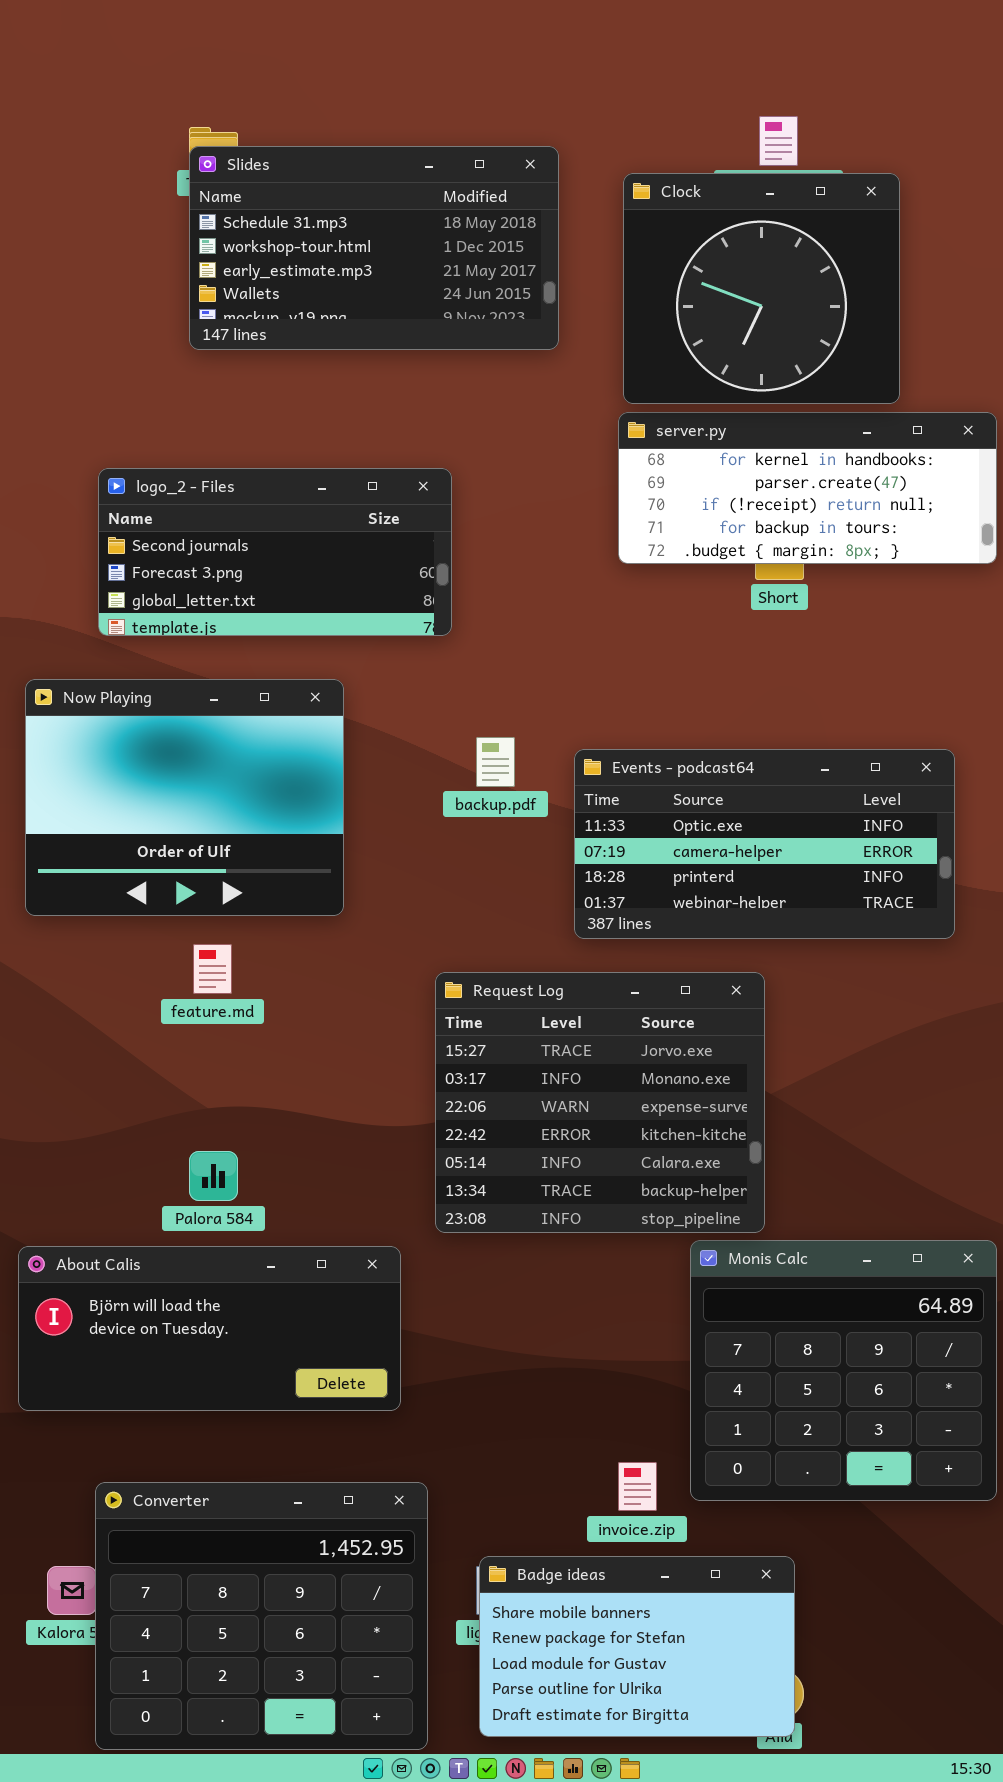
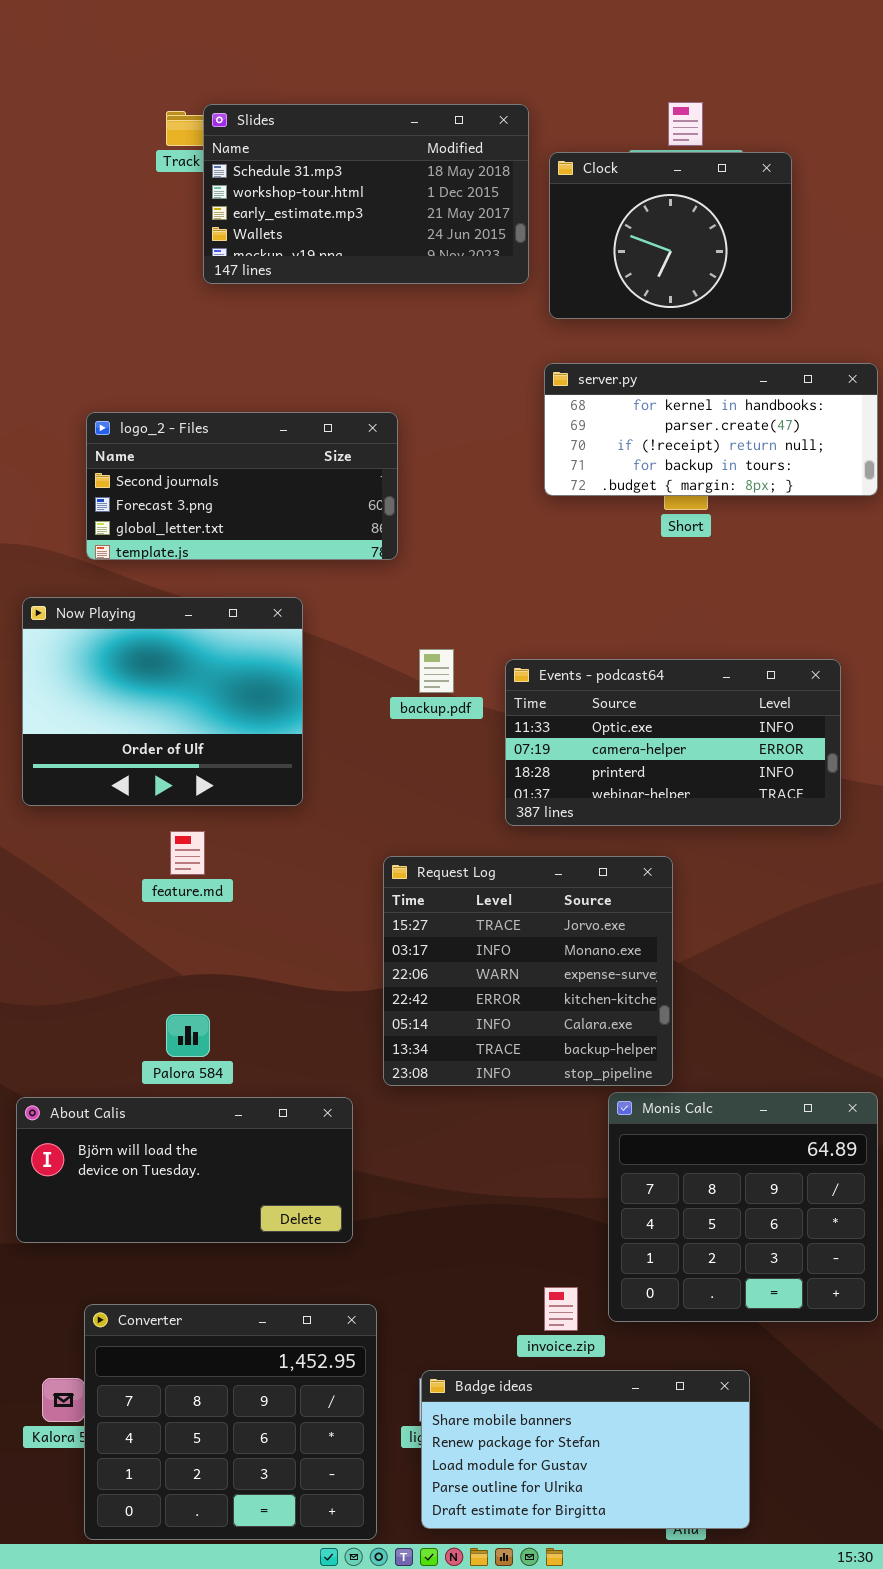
Slides: [189,146,559,350] -> [203,104,529,284], moved
Clock: [623,173,900,404] -> [549,152,792,319], resized
Badge ideas: [479,1556,795,1737] -> [421,1370,750,1529], resized

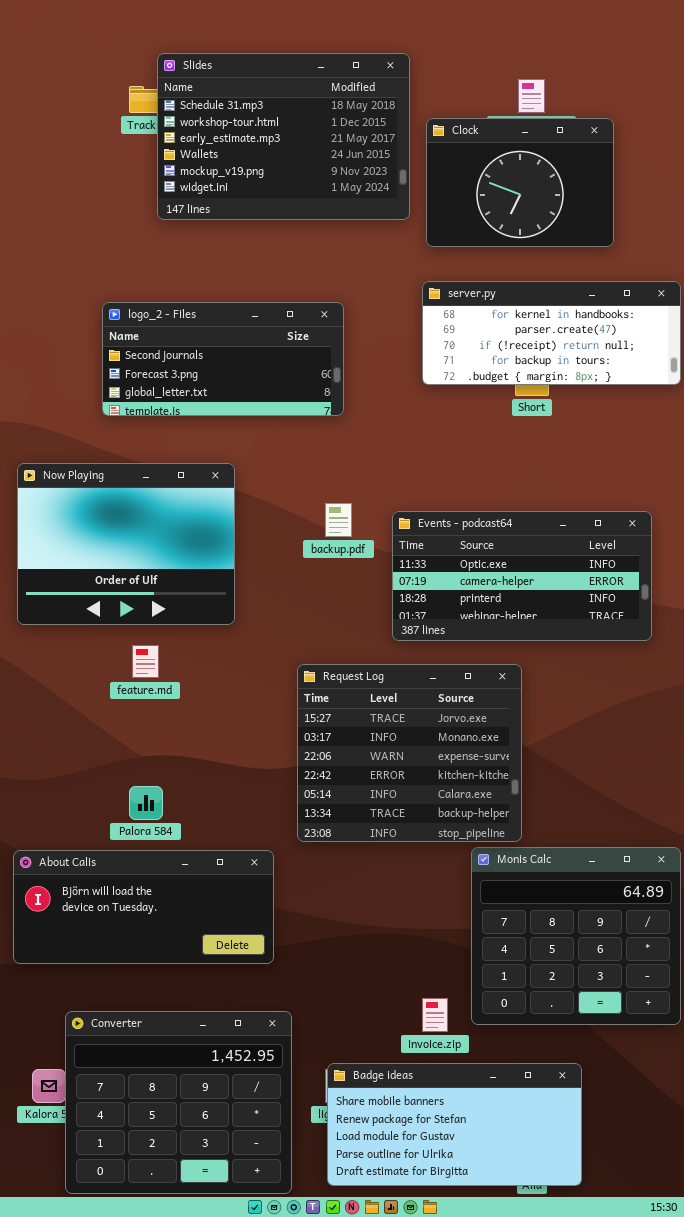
Slides: [203,104,529,284] -> [157,53,410,220], resized
logo_2 - Files: [86,412,398,560] -> [102,302,344,416], moved

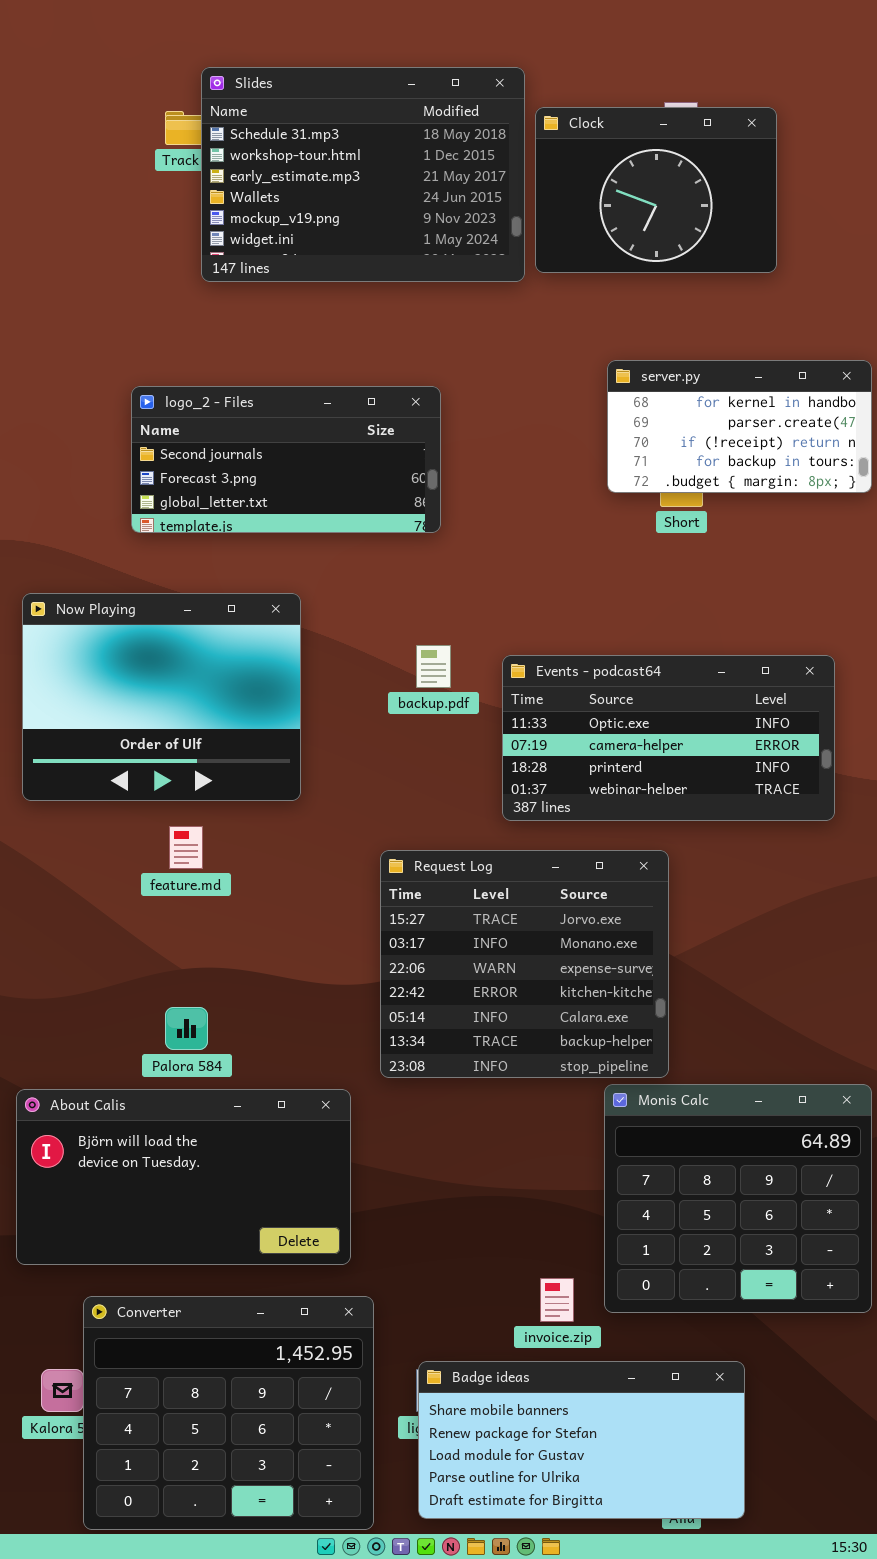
Clock: [426,118,614,247] -> [535,107,777,273], moved
server.py: [422,281,681,385] -> [607,360,872,493], resized
About Calis: [13,850,274,964] -> [16,1089,351,1265], resized

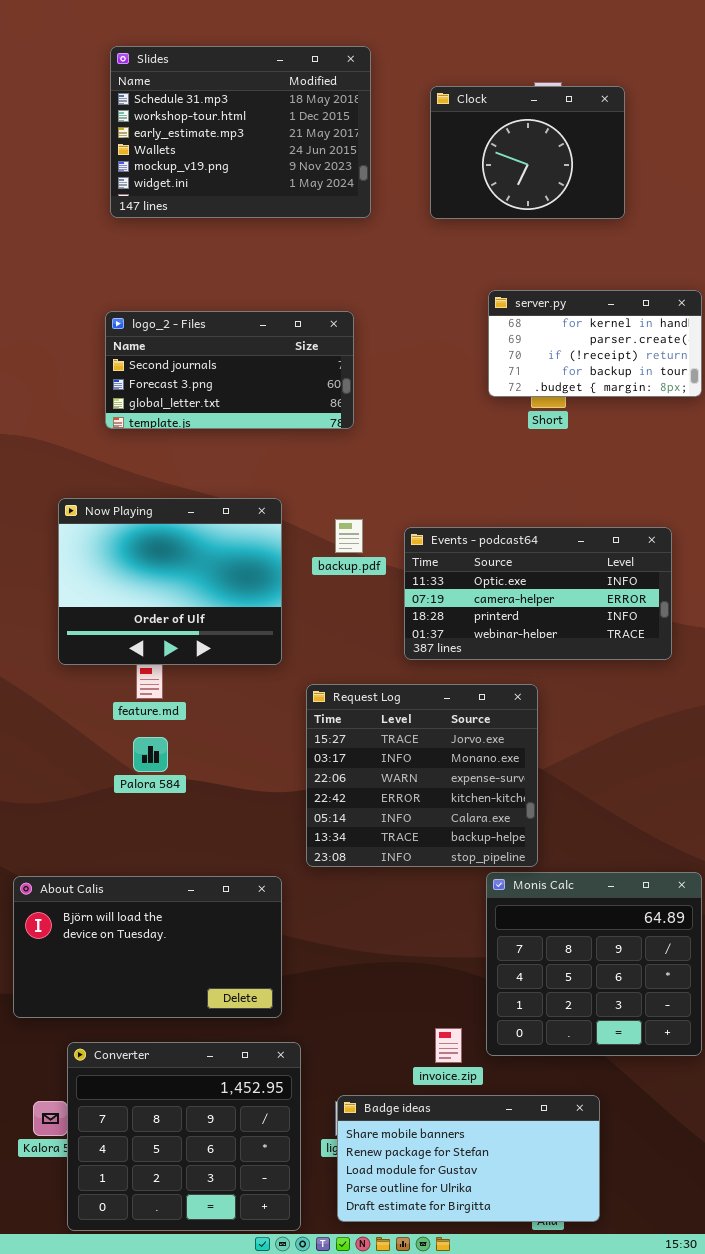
Slides: [201,67,525,282] -> [110,46,371,218], moved
Now Playing: [22,593,301,801] -> [58,498,282,665], moved
Palora 584: [165,1007,208,1050] -> [133,737,168,772], moved

